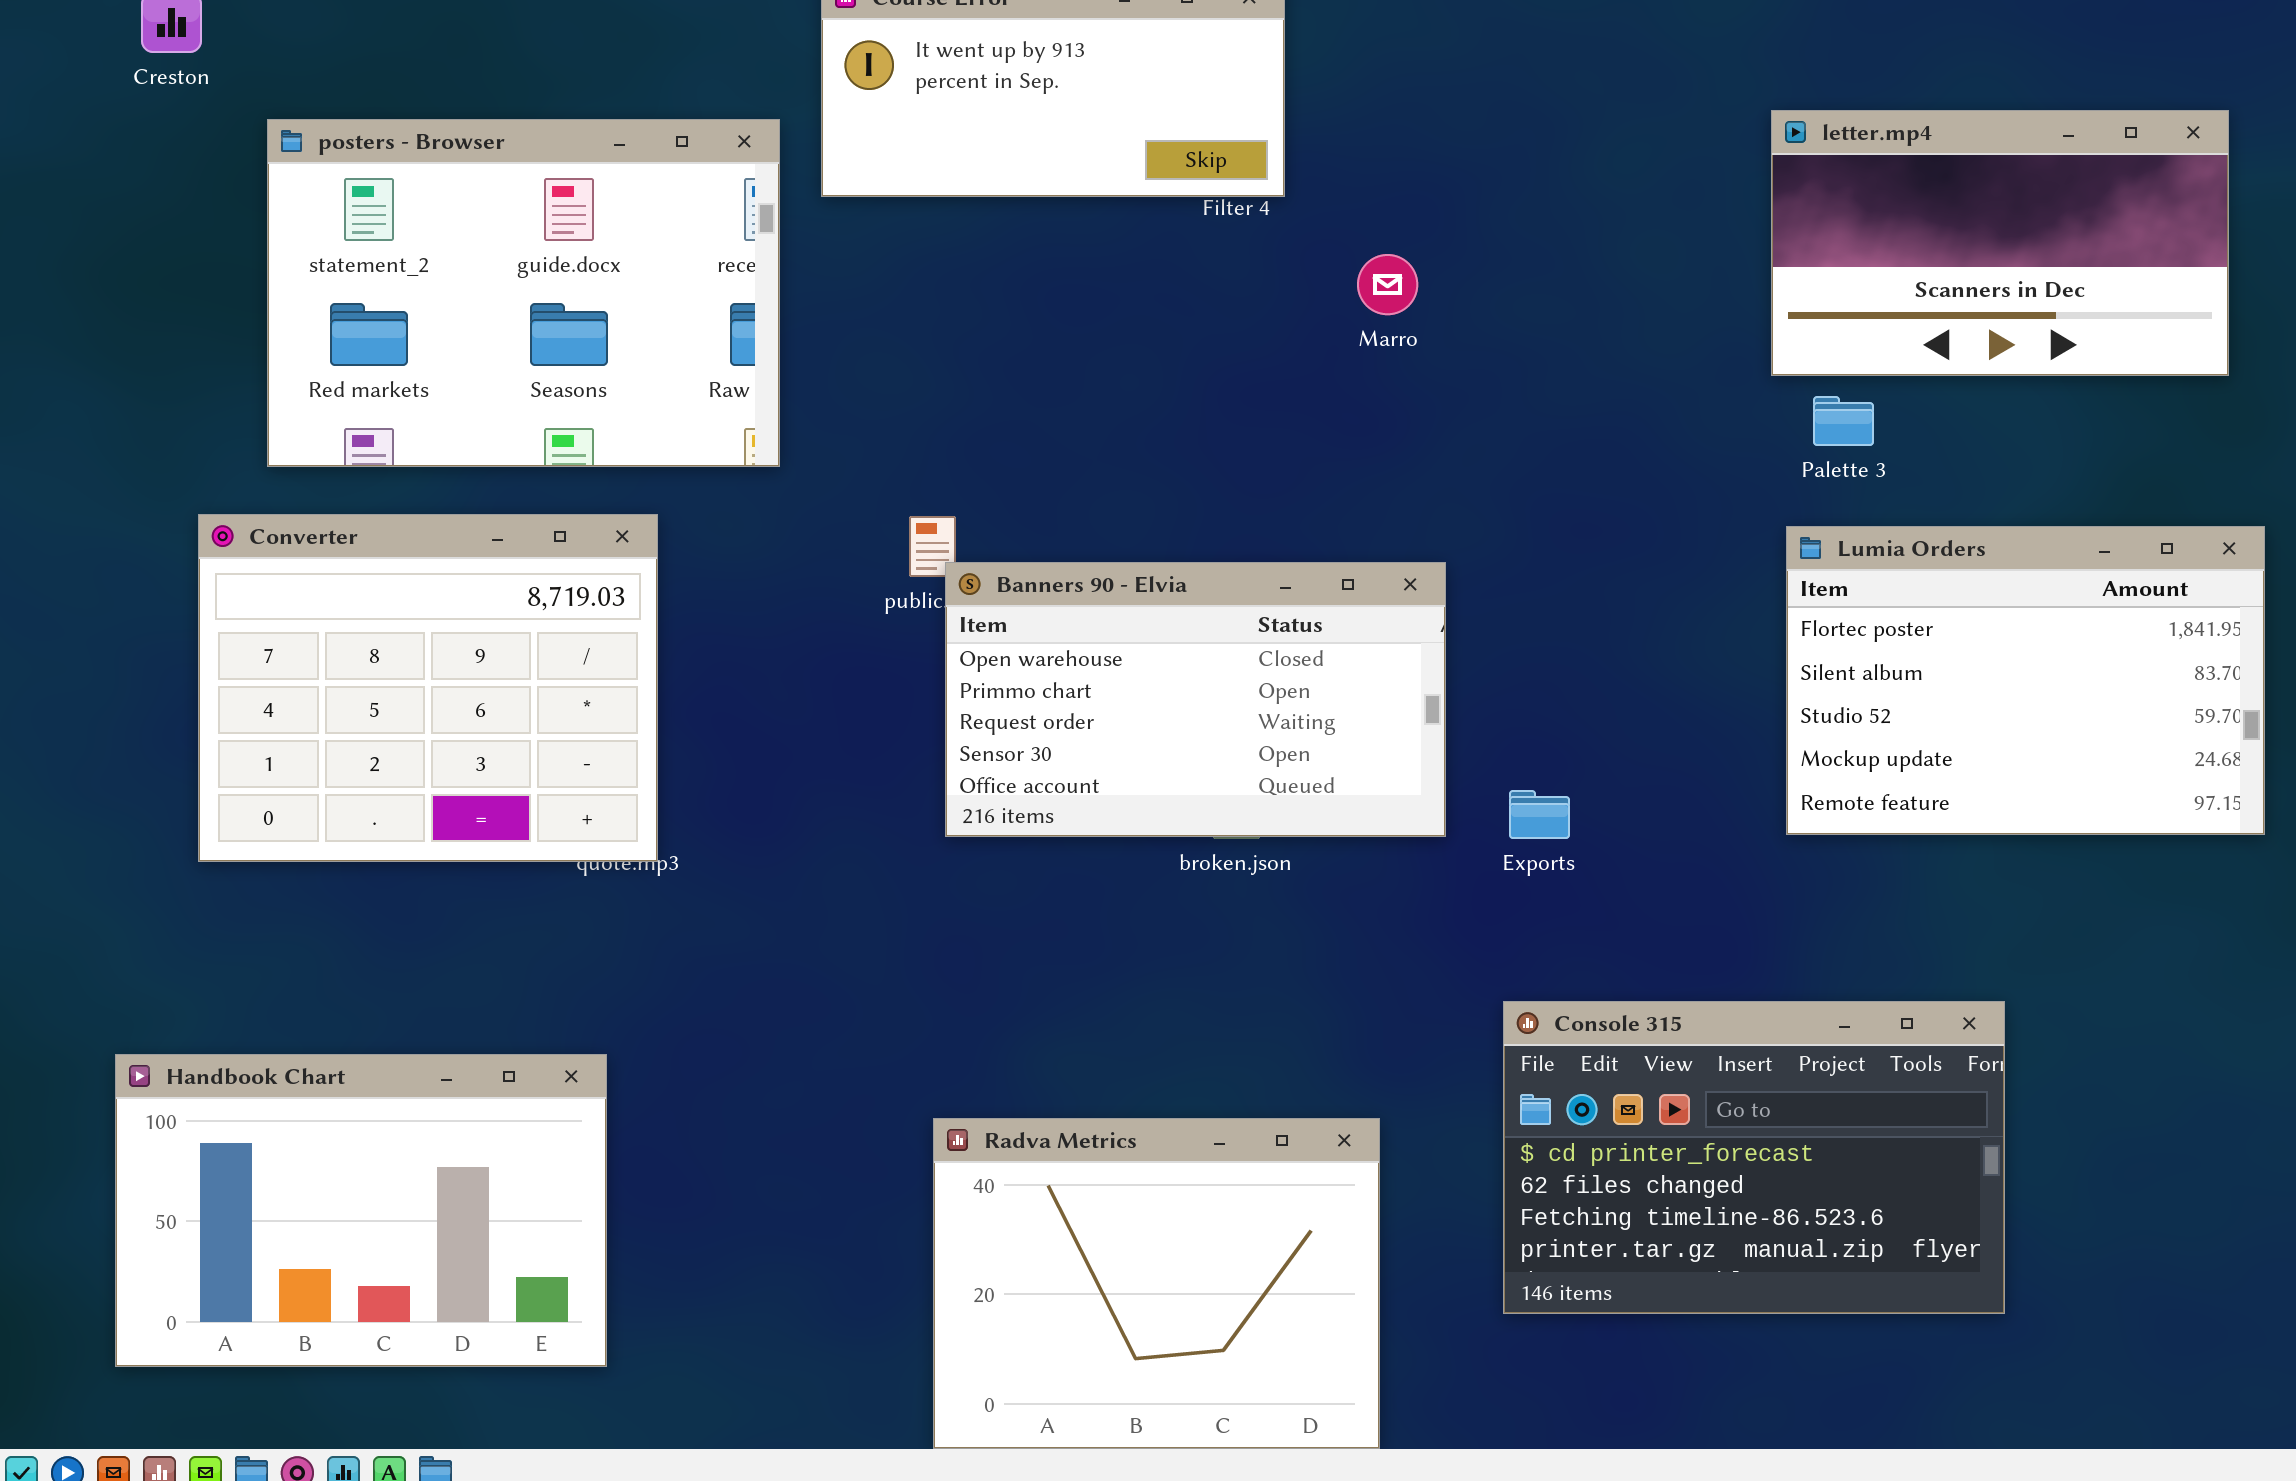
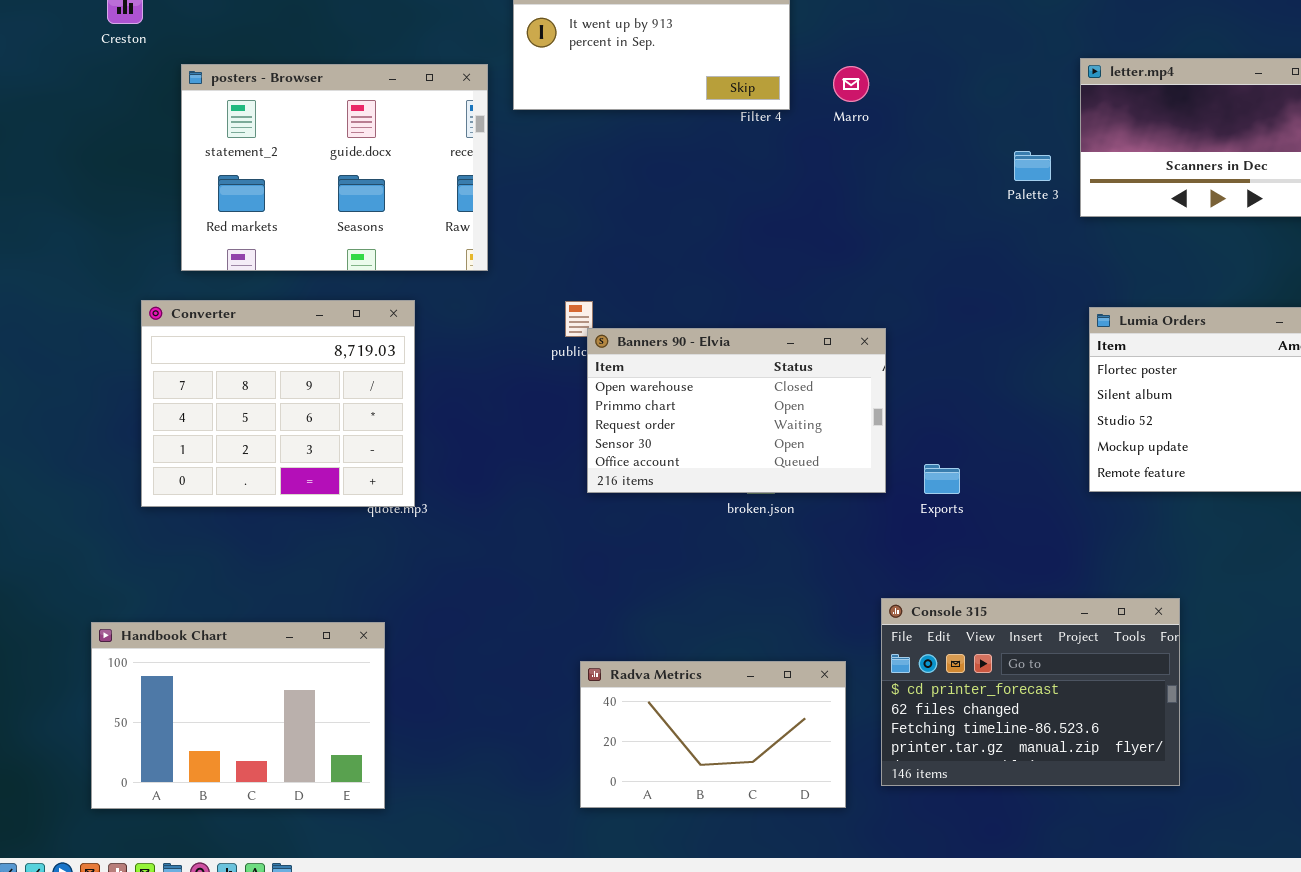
Marro: [1357,254,1418,315] -> [833,66,869,102], moved
Palette 3: [1813,396,1874,446] -> [1014,151,1051,181], moved
Console 315: [1503,1001,2005,1314] -> [881,598,1180,786], moved
Radva Metrics: [933,1118,1380,1449] -> [580,661,846,808], resized

